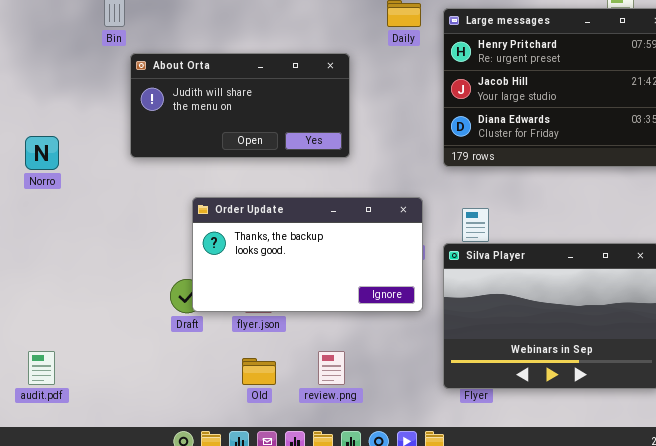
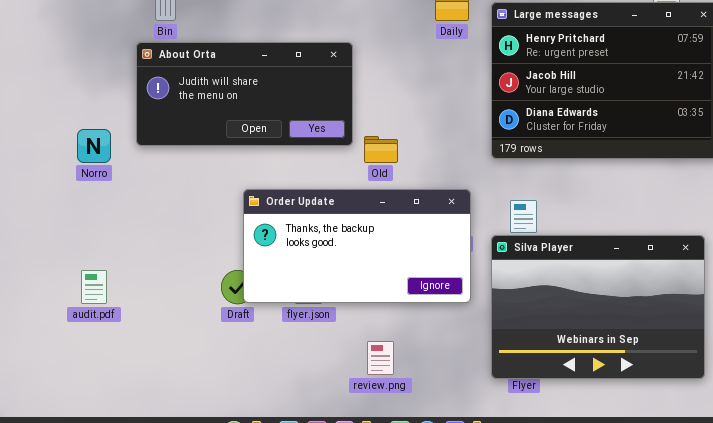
About Orta: [130,53,350,158] -> [136,42,353,146], moved
audit.pdf: [28,351,55,385] -> [81,270,107,304], moved
Old: [242,358,276,385] -> [364,136,398,163], moved

